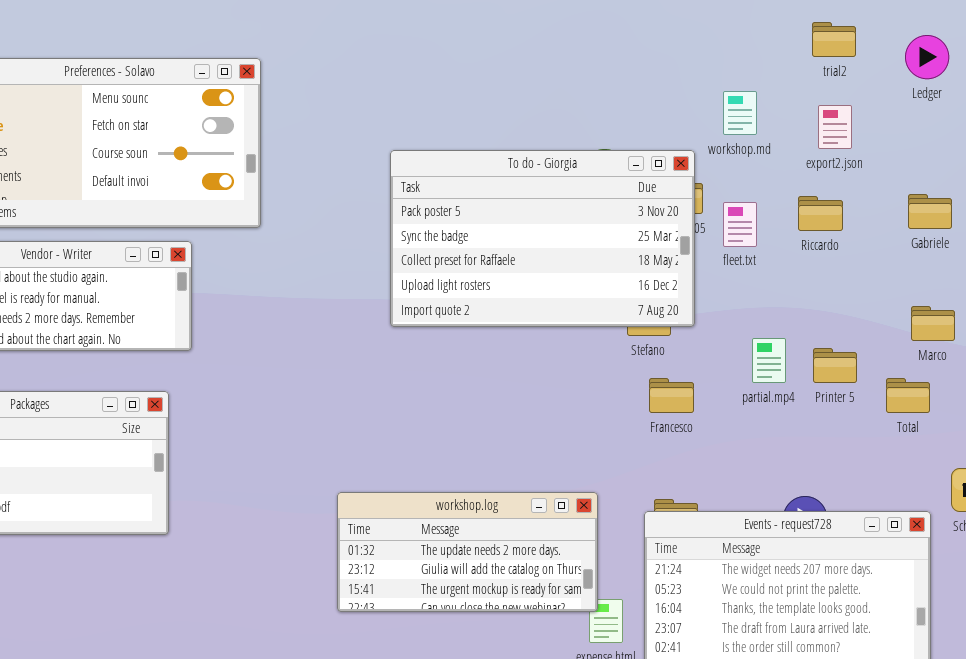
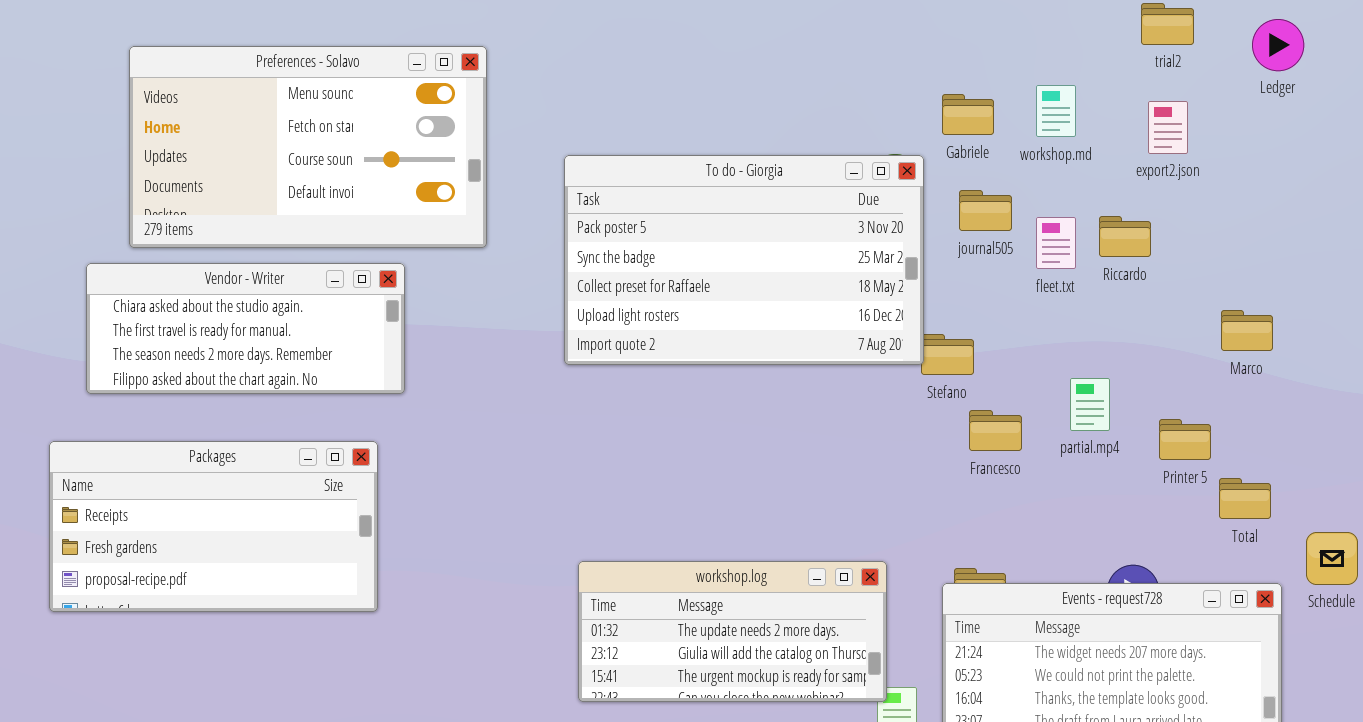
To do - Giorgia: [390,150,695,327] -> [564,155,924,365], moved
Gabriele: [908,194,952,229] -> [942,94,994,135], moved
Riccardo: [798,196,843,231] -> [1099,216,1151,257], moved
Marco: [911,306,955,341] -> [1221,310,1273,351], moved
Printer 5: [813,348,857,383] -> [1159,419,1211,460], moved
Francesco: [649,378,694,413] -> [969,410,1022,451], moved
Total: [886,378,930,413] -> [1219,478,1271,519], moved

